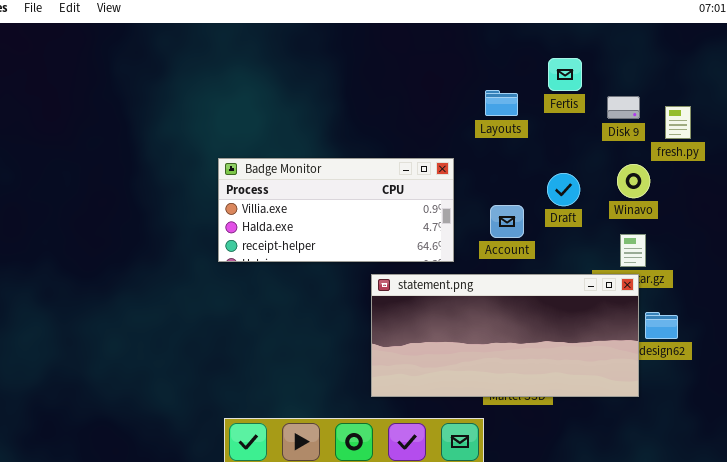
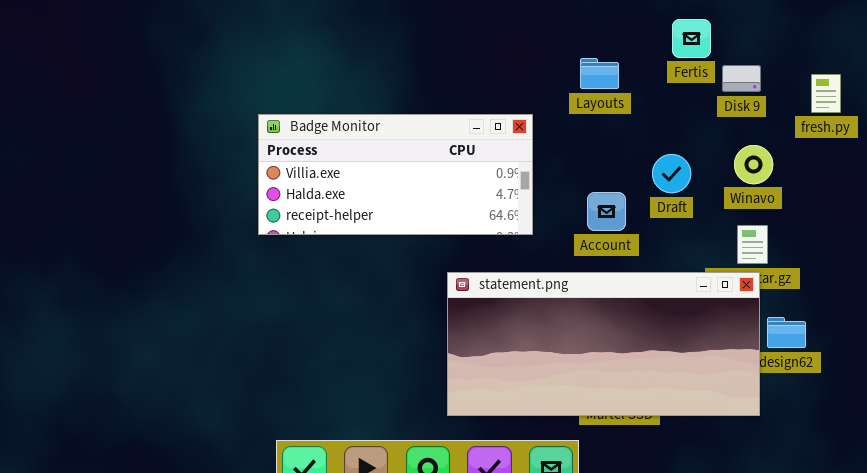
Fertis: [548,58,582,91] -> [672,19,711,58], moved
fresh.py: [665,106,691,139] -> [811,74,841,113], moved
Badge Monitor: [218,158,454,262] -> [258,114,533,235], moved

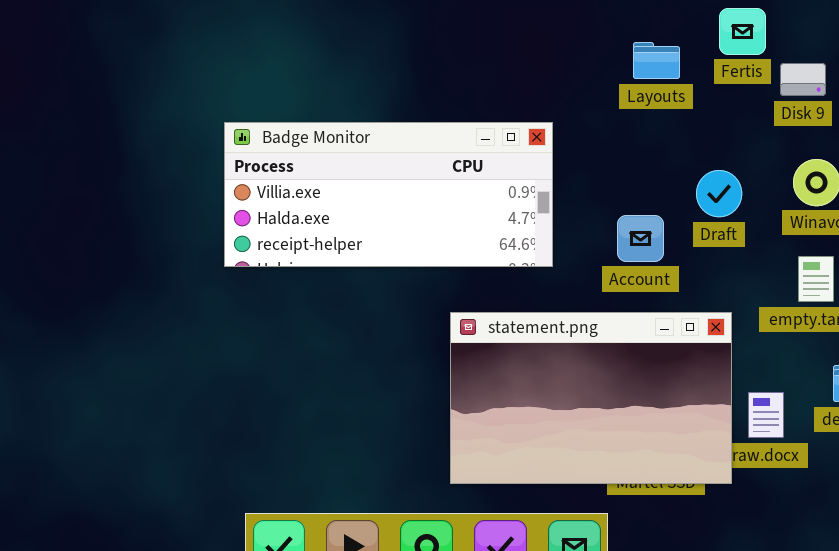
Layouts: [580,58,619,89] -> [633,42,680,79], moved
statement.png: [447,272,760,416] -> [450,312,732,484], resized

